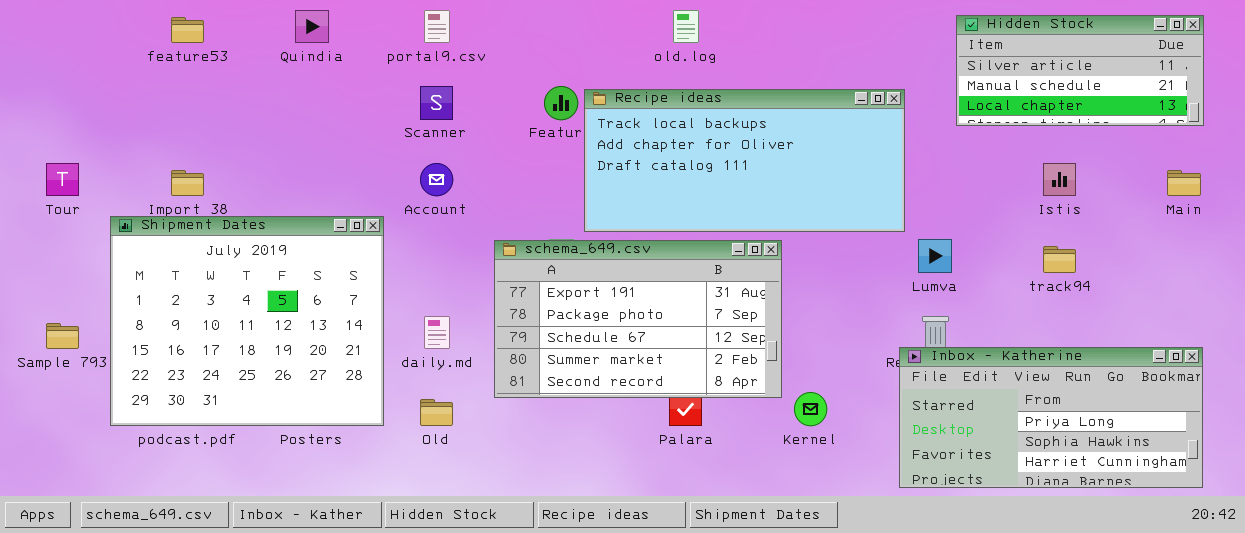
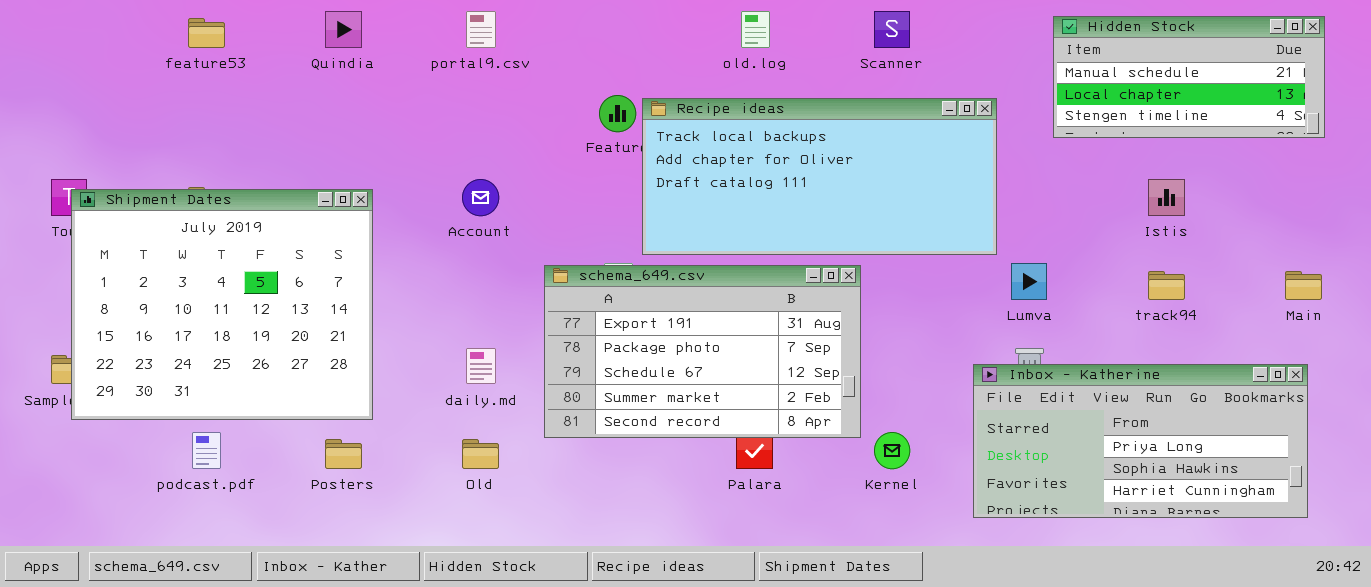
Hidden Stock: [956,15,1204,126] -> [1053,16,1325,138], scrolled down 1 row
Scanner: [420,86,453,120] -> [874,11,910,48], moved
Main: [1167,170,1201,196] -> [1285,271,1322,300], moved
Shipment Dates: [110,216,384,426] -> [71,189,373,420], moved
Inbox - Katherine: [899,347,1203,488] -> [973,364,1308,518], moved

